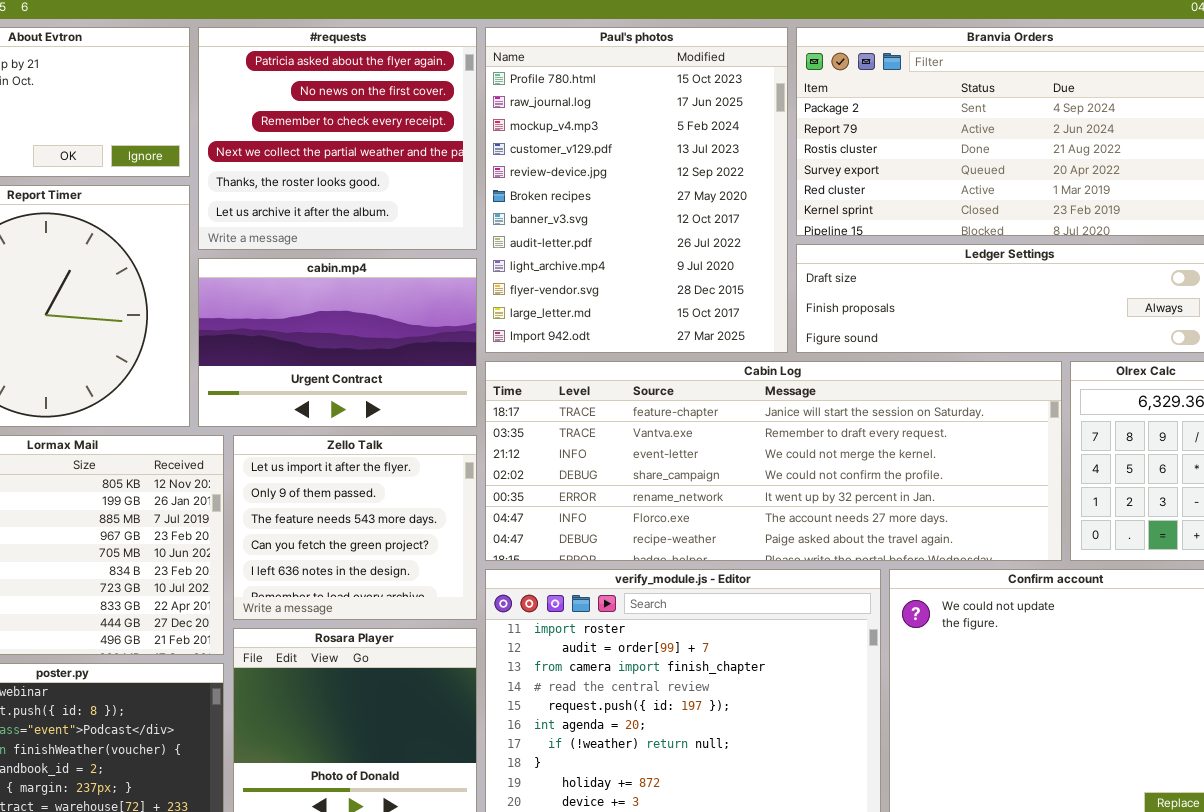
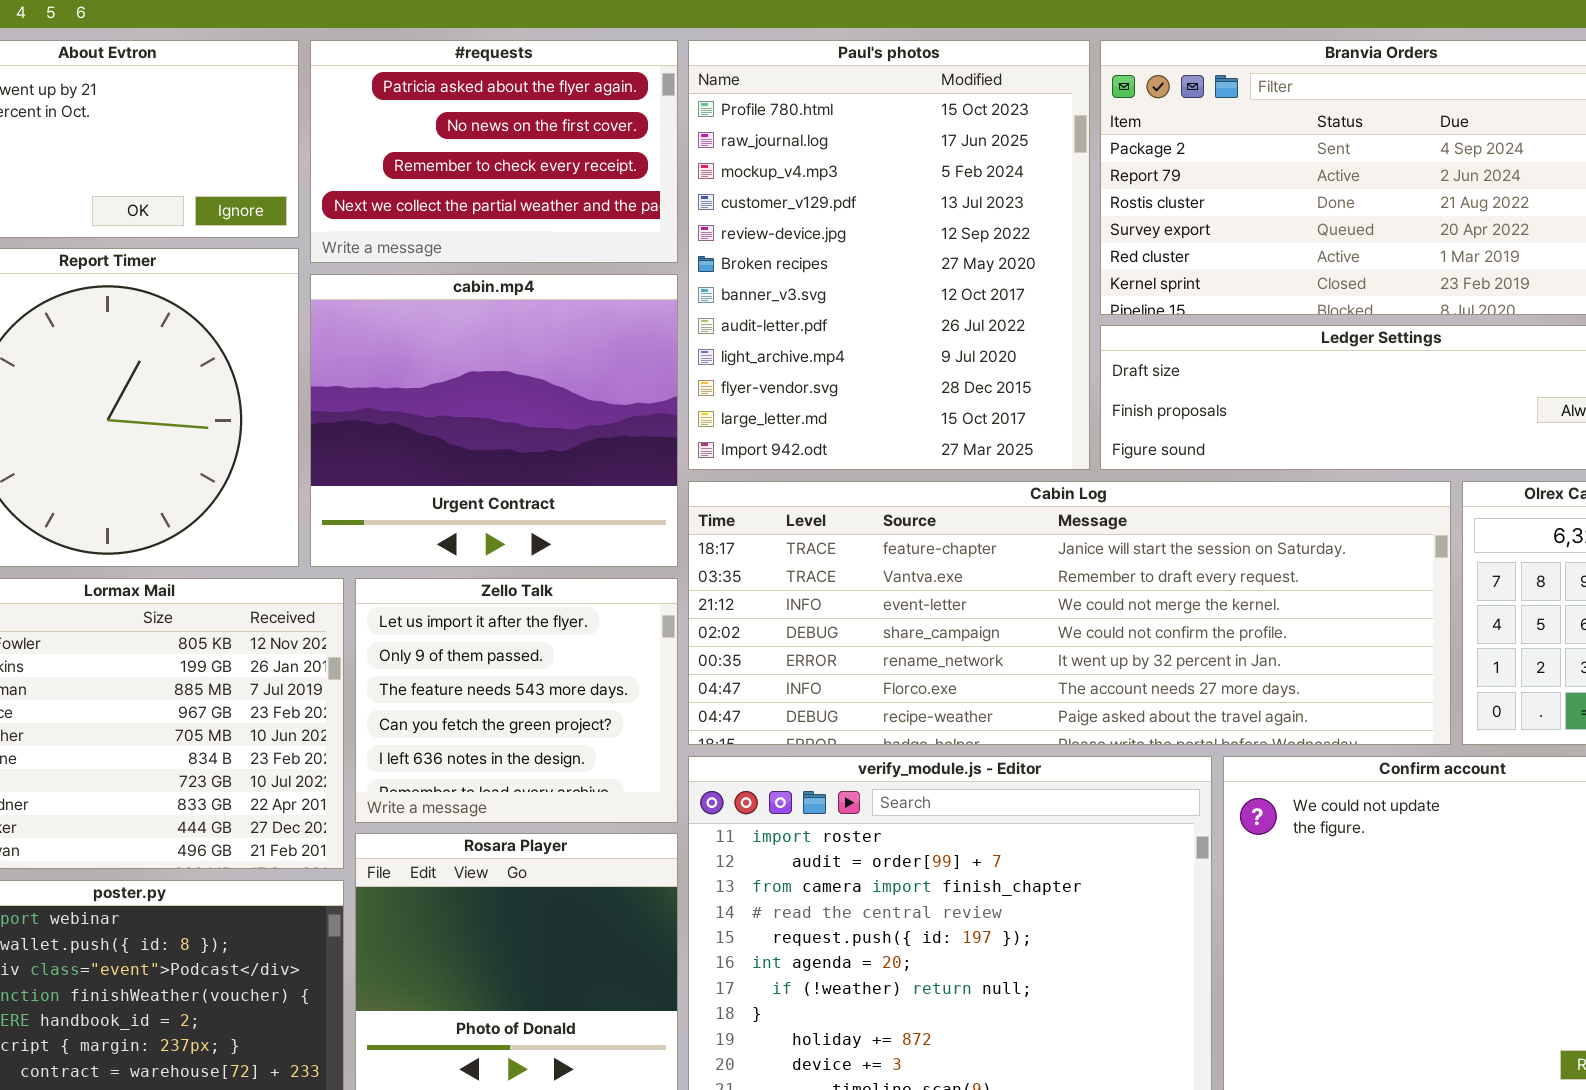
#requests: [198,27,477,250] -> [310,40,678,263], resized
cabin.mp4: [198,258,477,427] -> [310,274,678,567], resized

